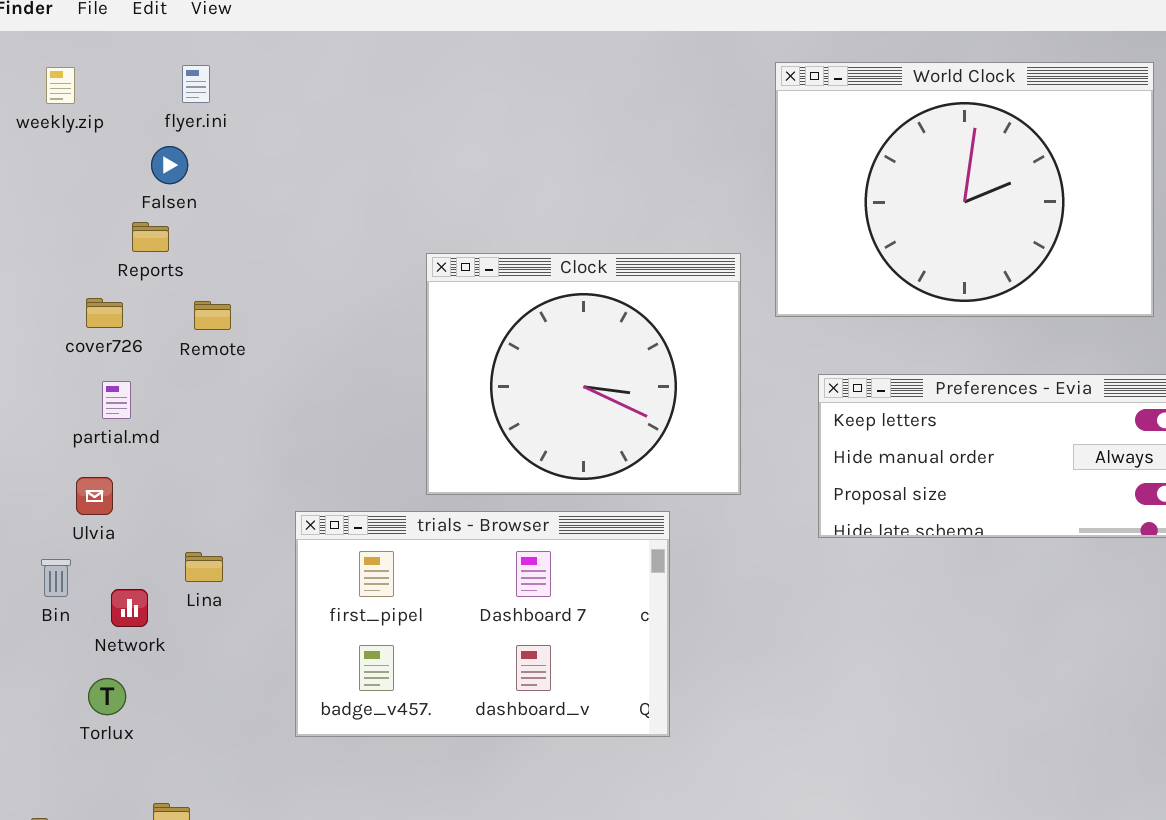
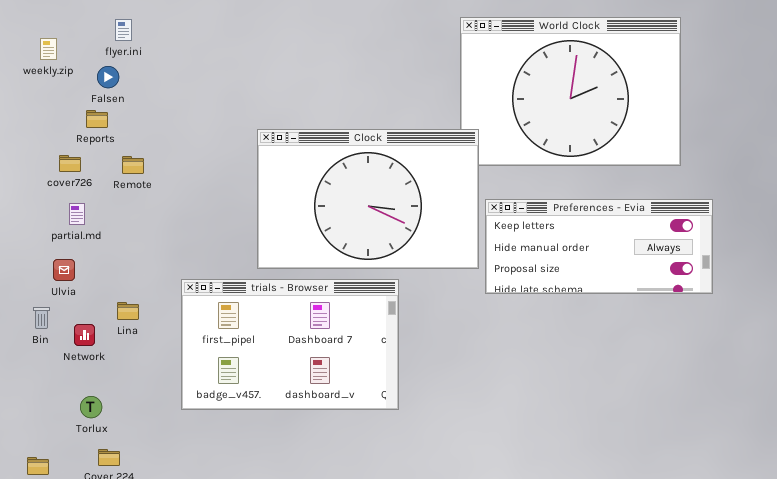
weekly.zip: [46,67,75,104] -> [40,38,57,60], moved
Clock: [426,253,741,495] -> [257,129,479,269], resized
Torlux: [88,678,126,715] -> [80,396,102,418], moved

